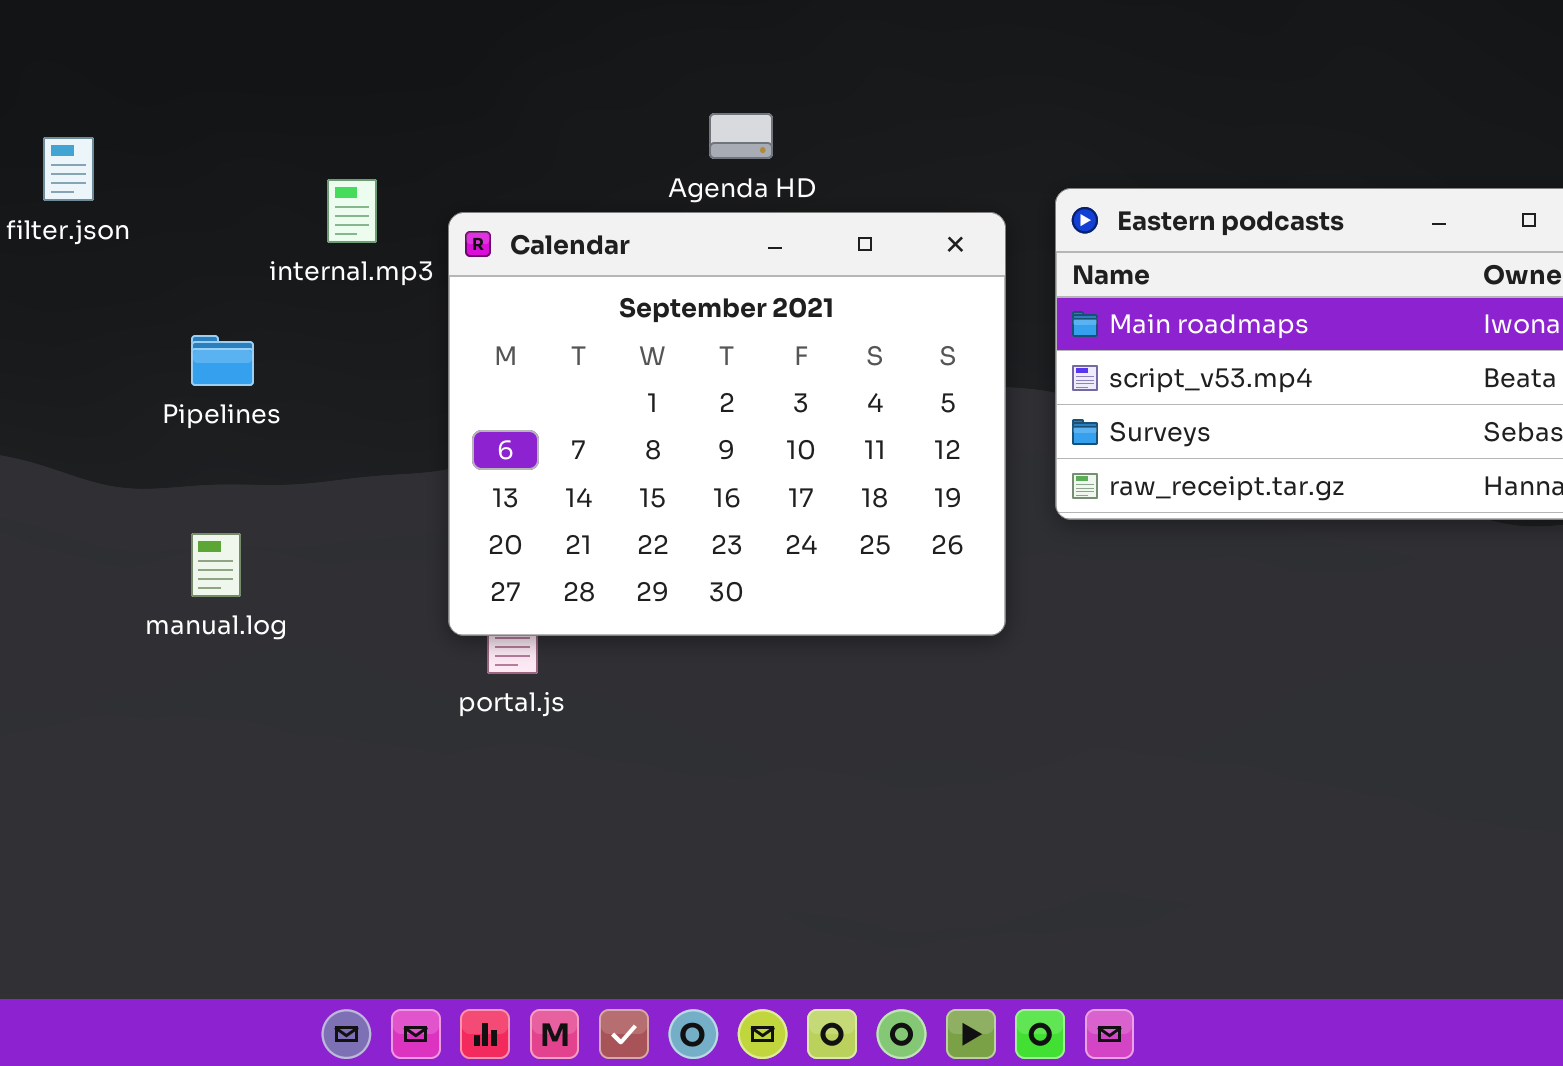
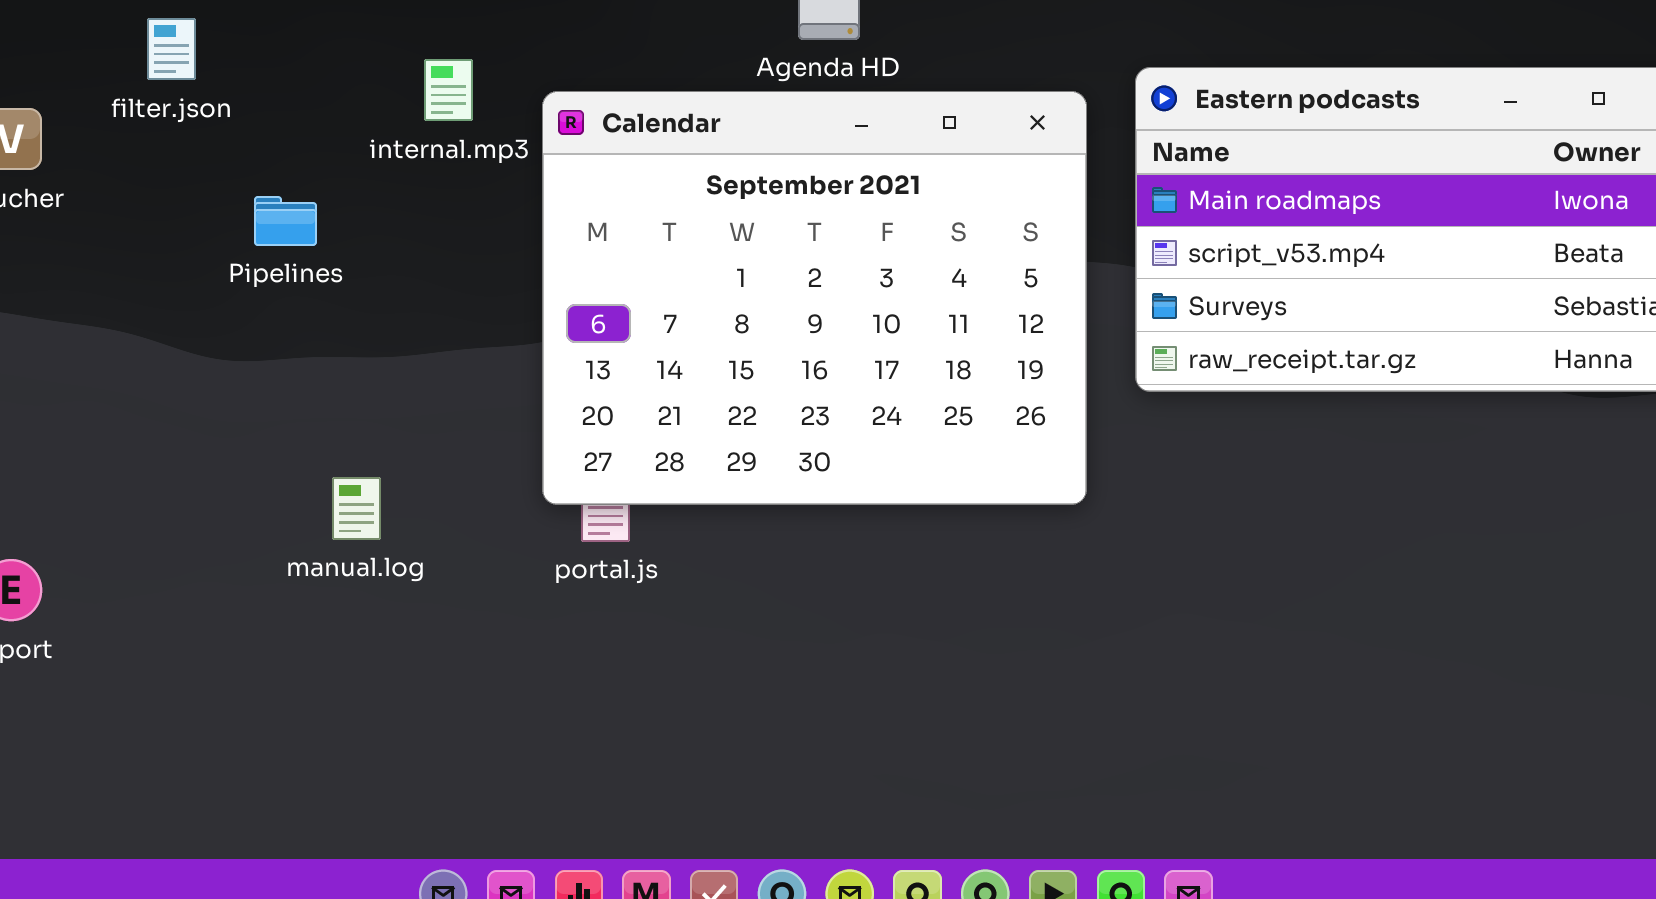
Pipelines: [191,335,254,386] -> [254,196,317,246], moved
manual.log: [191,533,241,597] -> [332,477,381,540], moved

